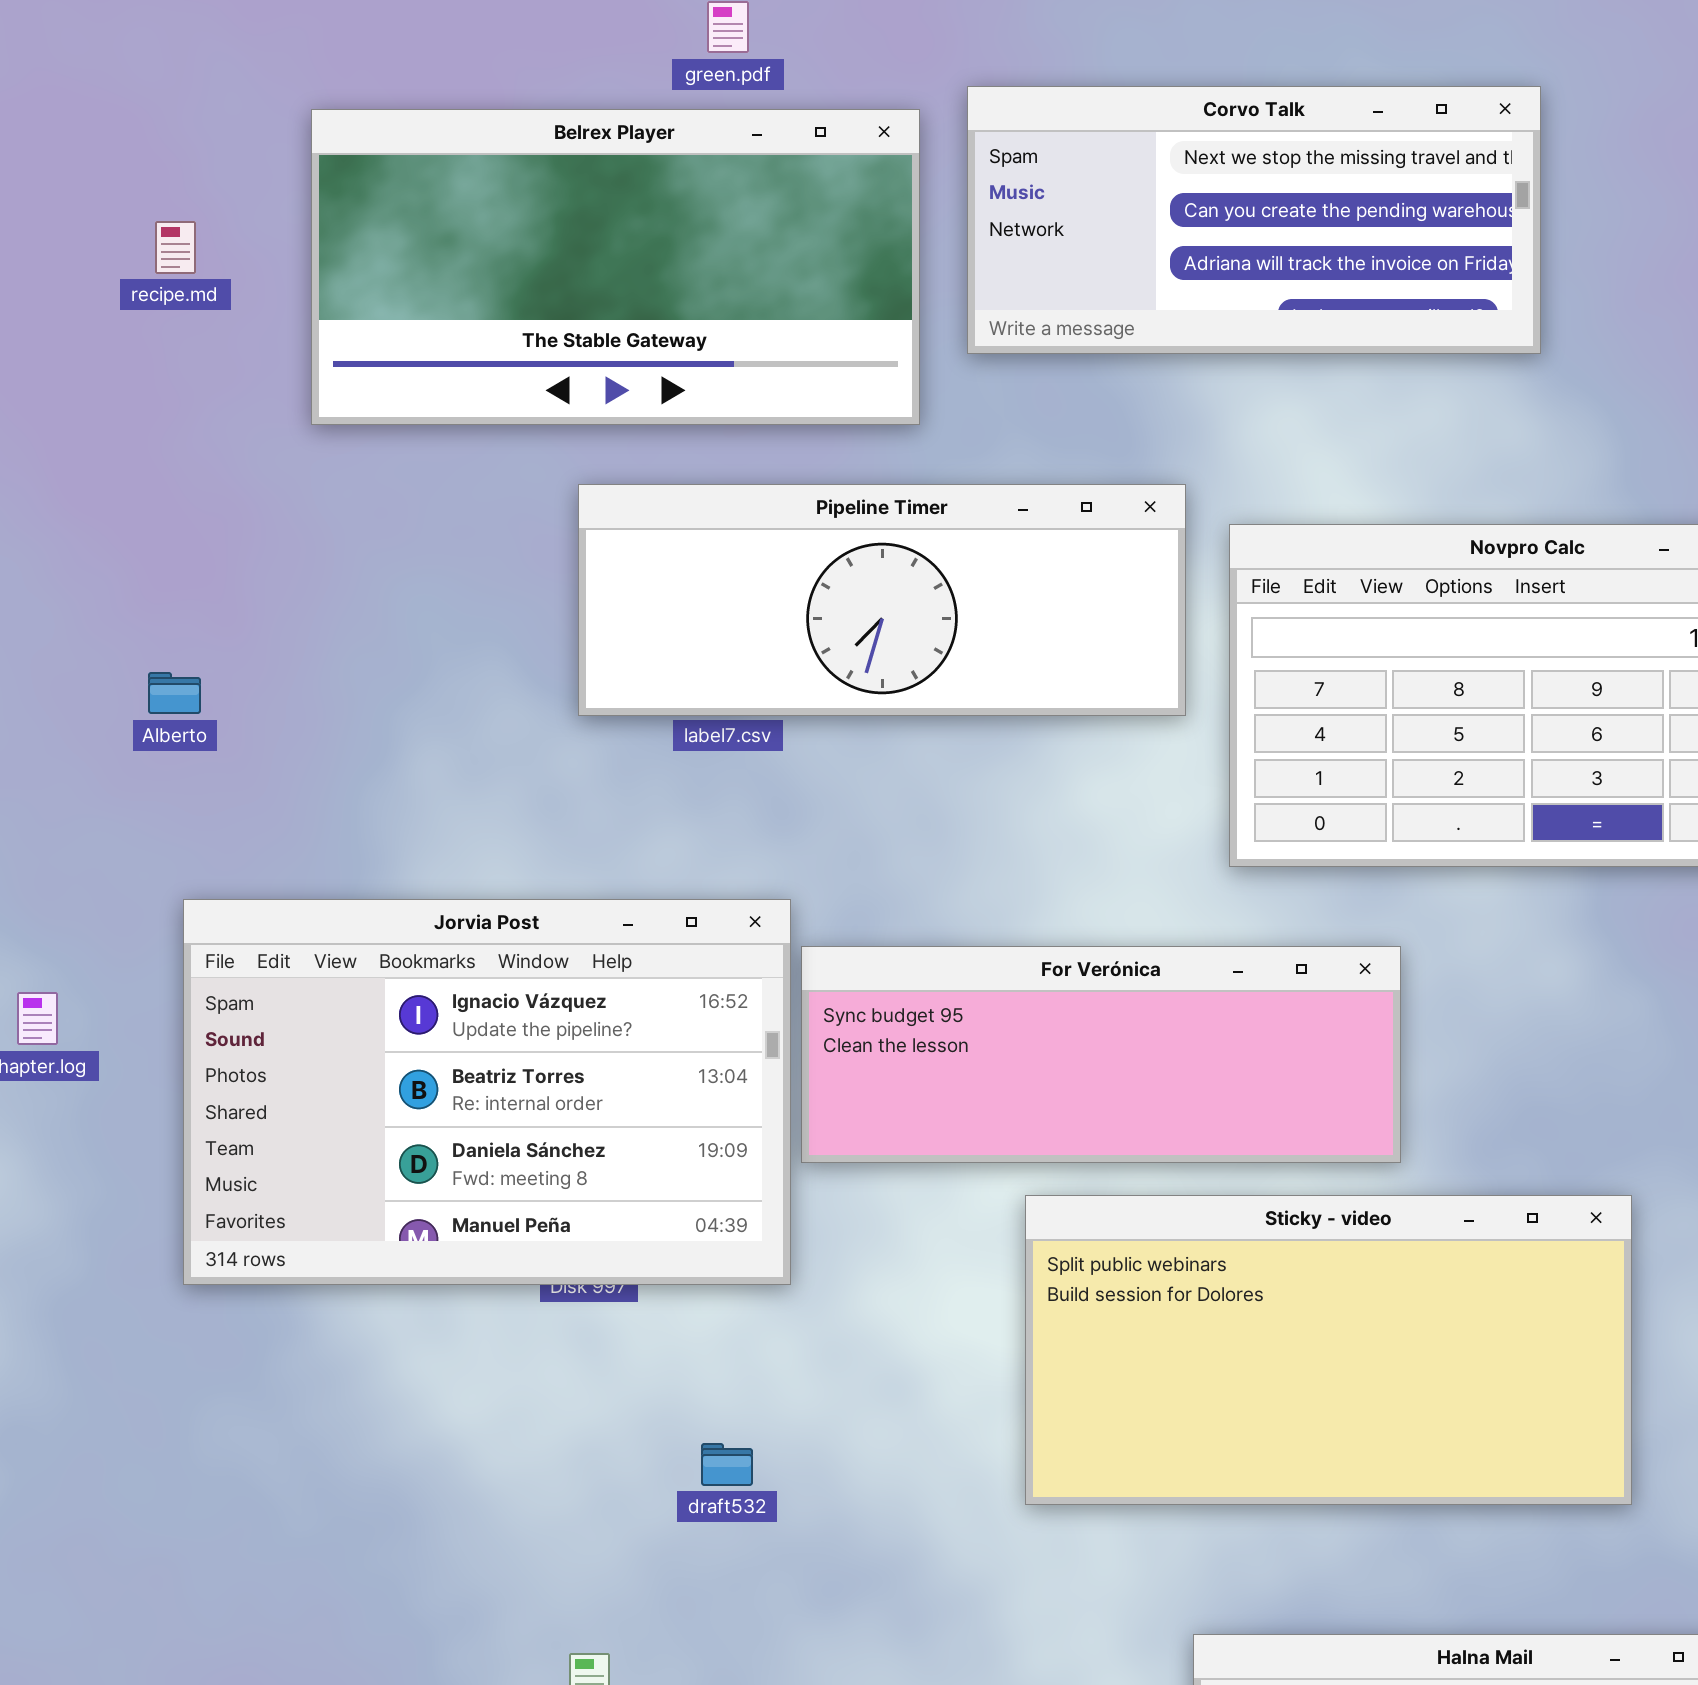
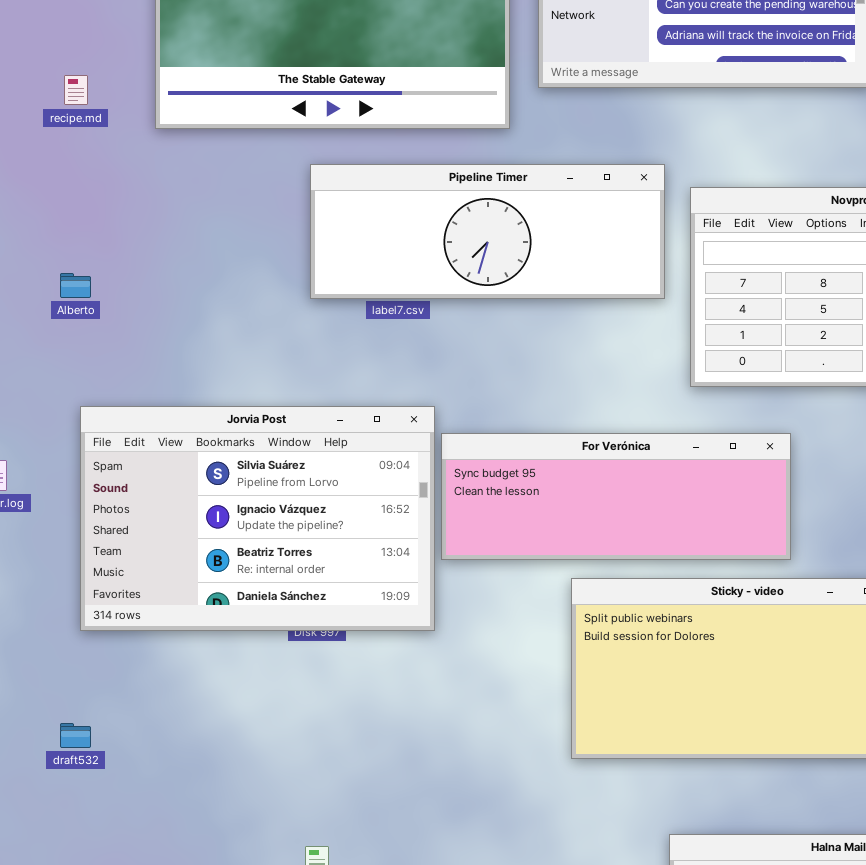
recipe.md: [155,221,196,274] -> [64,75,88,105], moved
Jorvia Post: [183,899,791,1285] -> [80,406,435,631], scrolled up 1 row
draft532: [701,1443,753,1486] -> [60,723,91,748], moved

